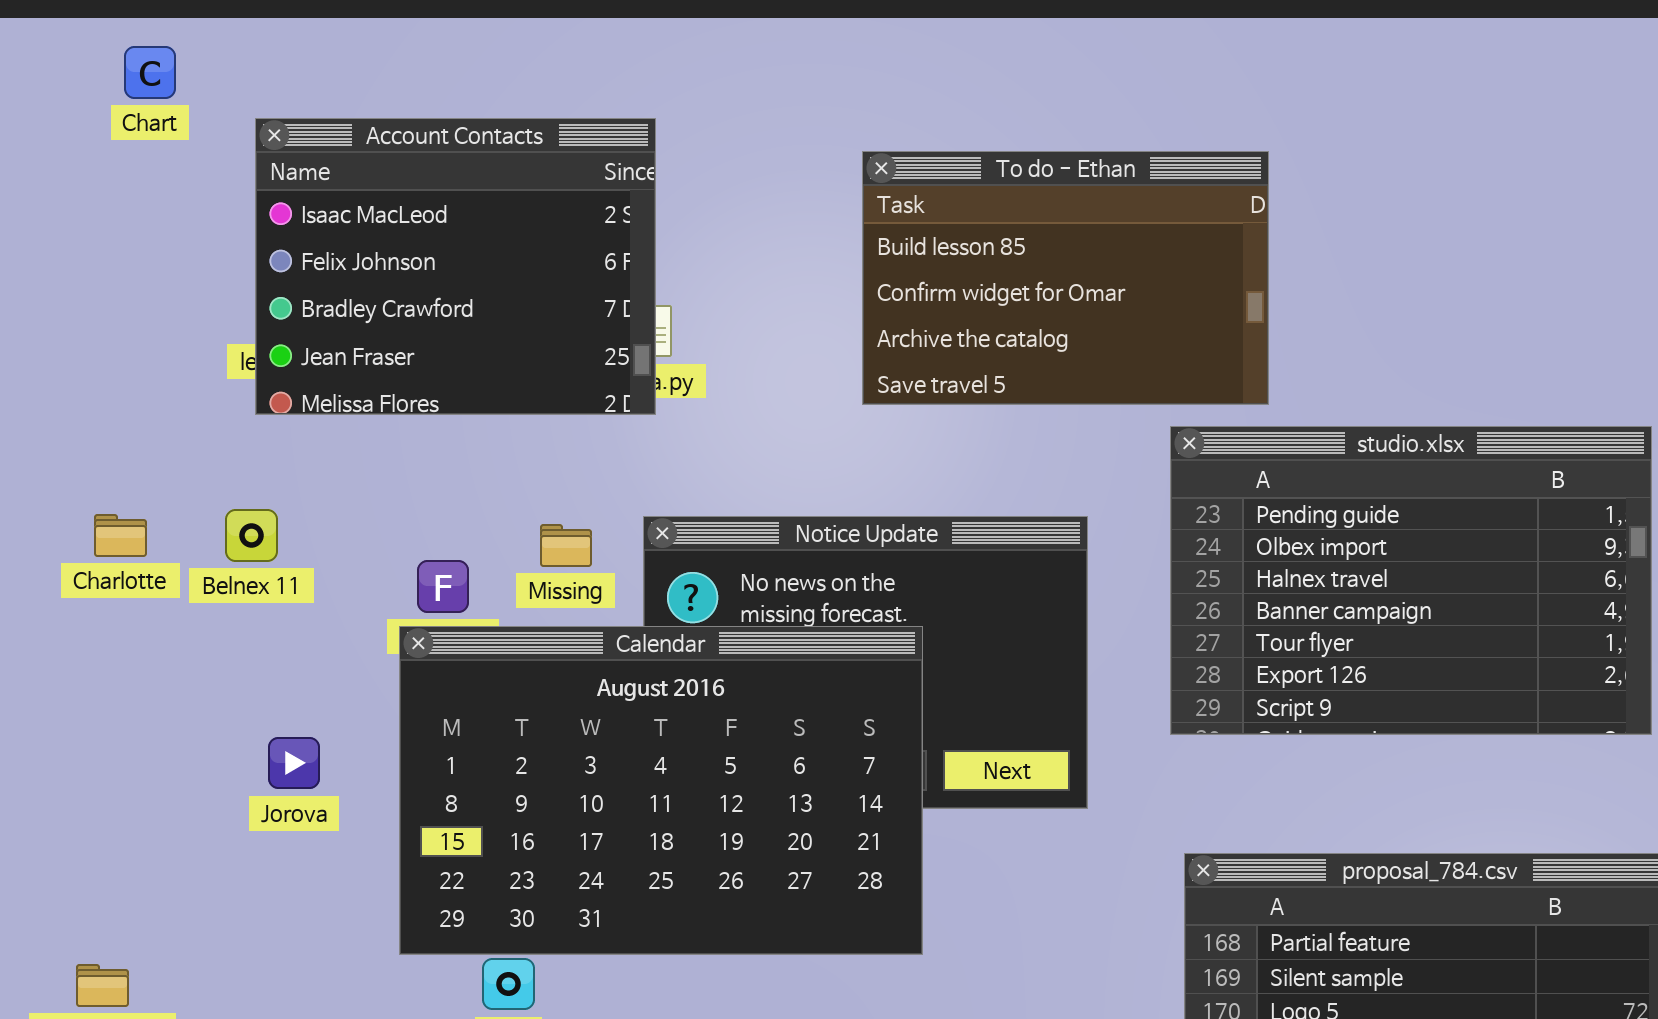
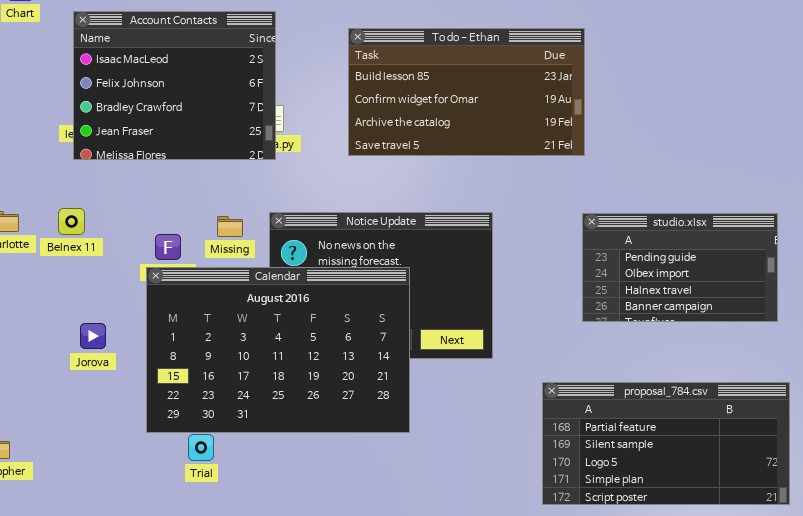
To do - Ethan: [862,151,1269,405] -> [348,28,585,156], resized
studio.xlsx: [1170,426,1652,735] -> [582,213,778,322], resized

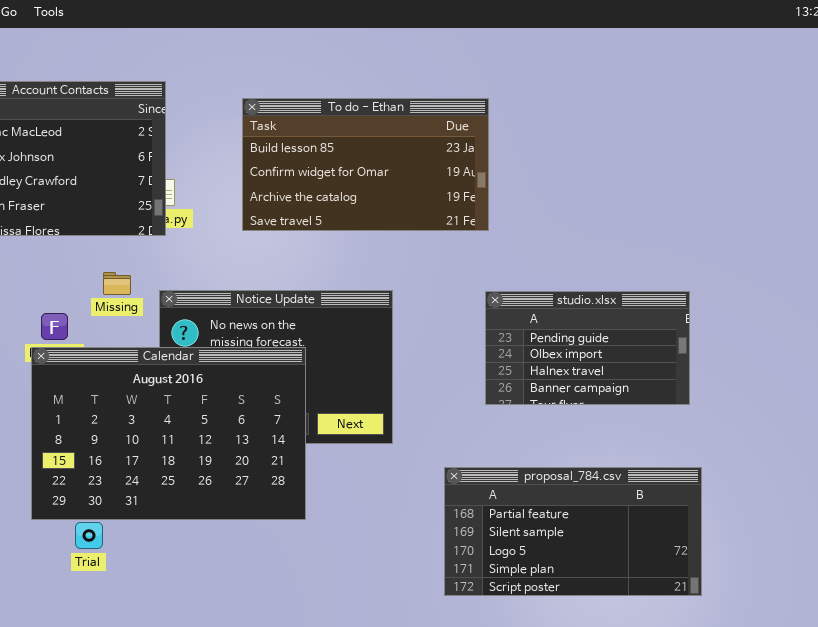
Missing: [217,216,243,237] -> [103,272,131,295], moved

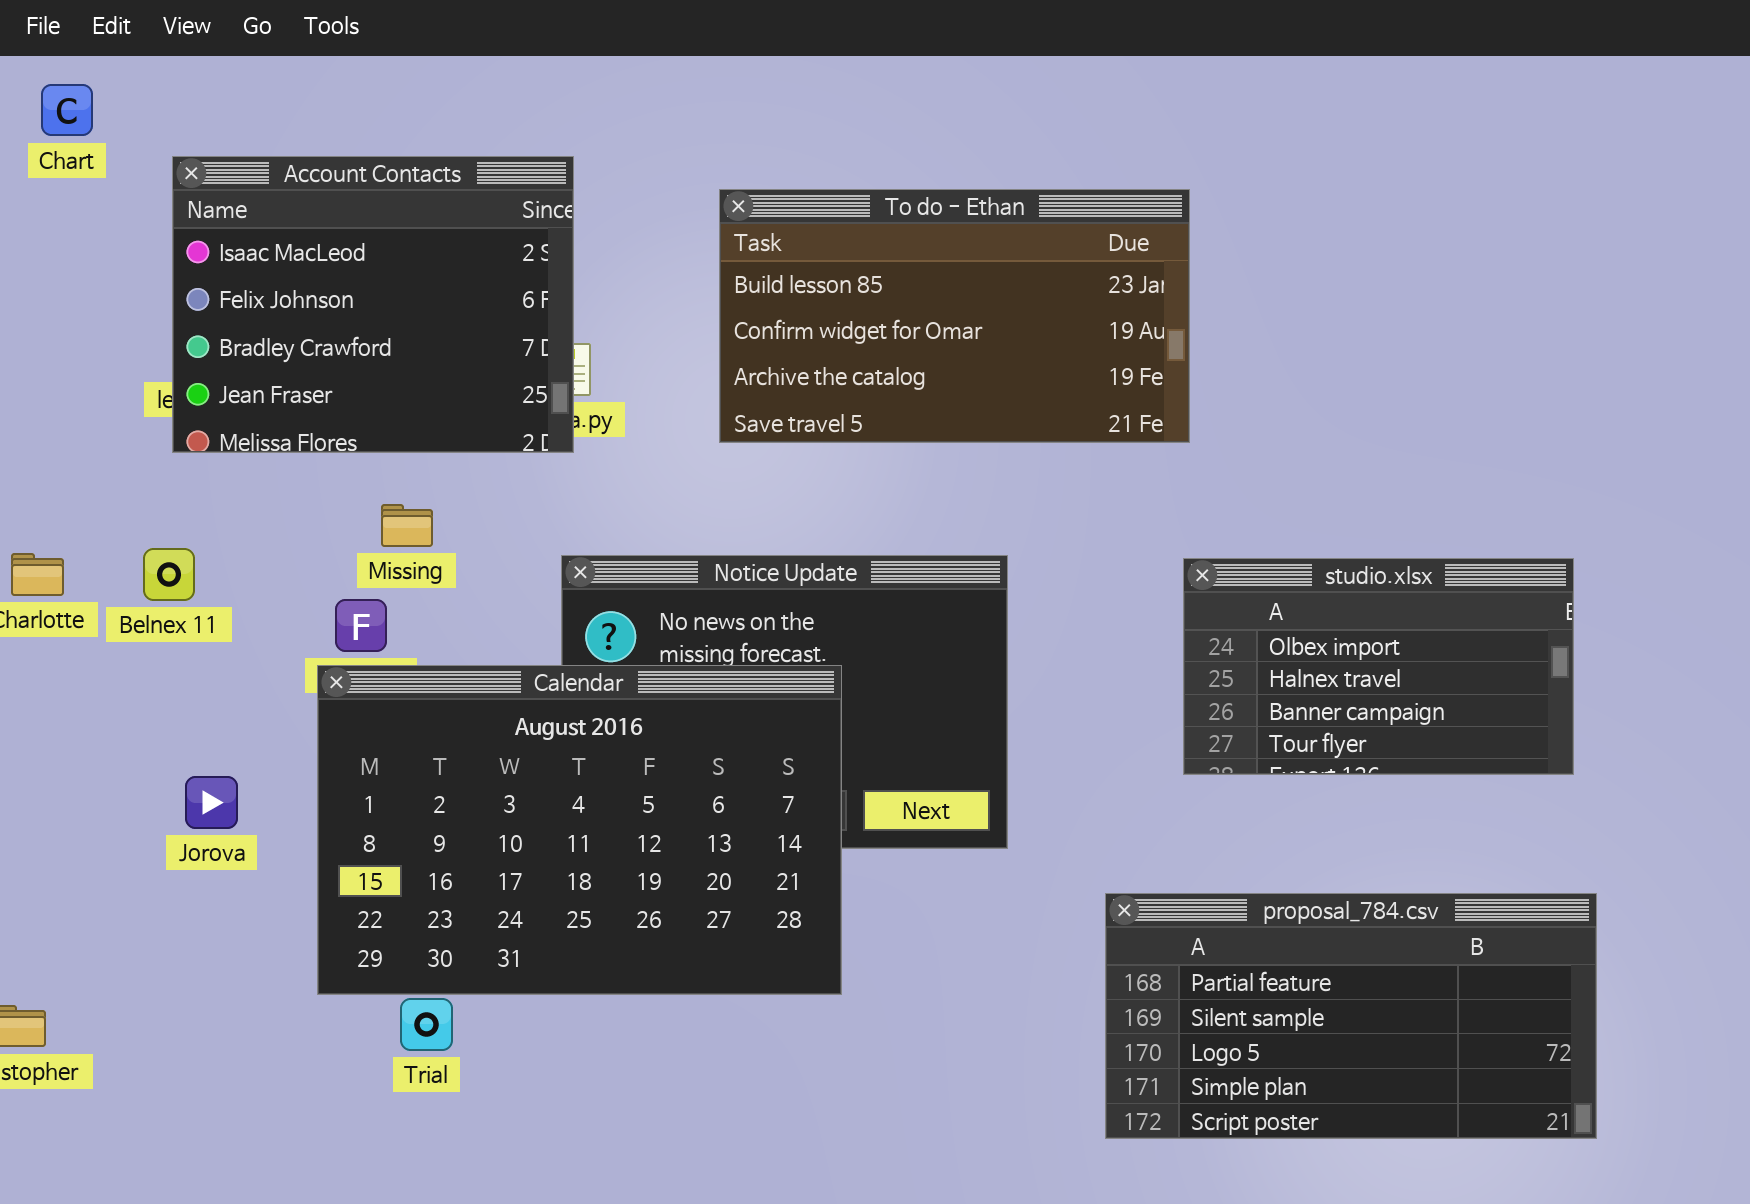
Missing: [103,272,131,295] -> [381,504,433,547], moved
studio.xlsx: [485,291,690,405] -> [1183,558,1574,775], scrolled down 1 row

